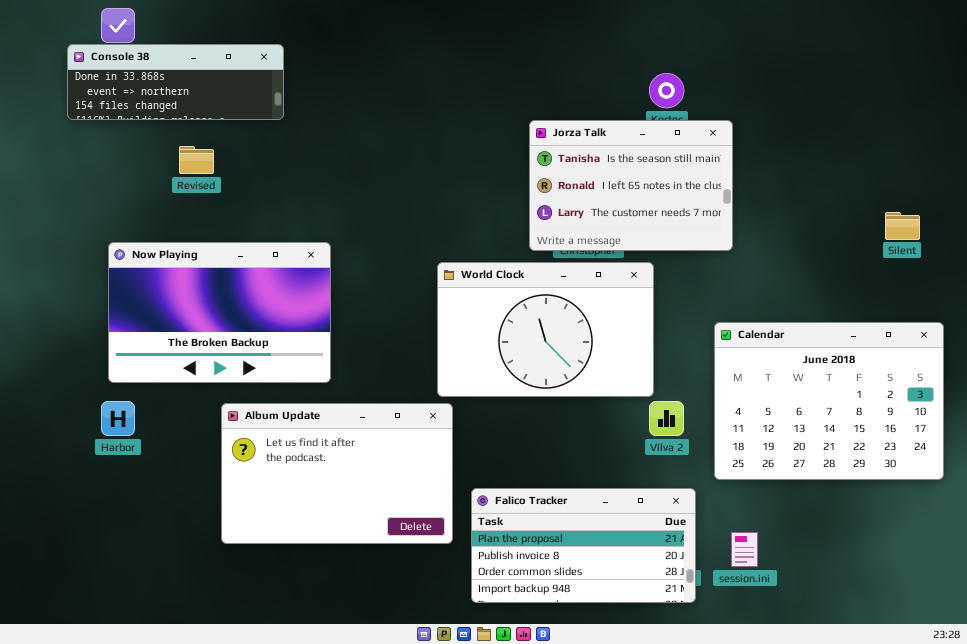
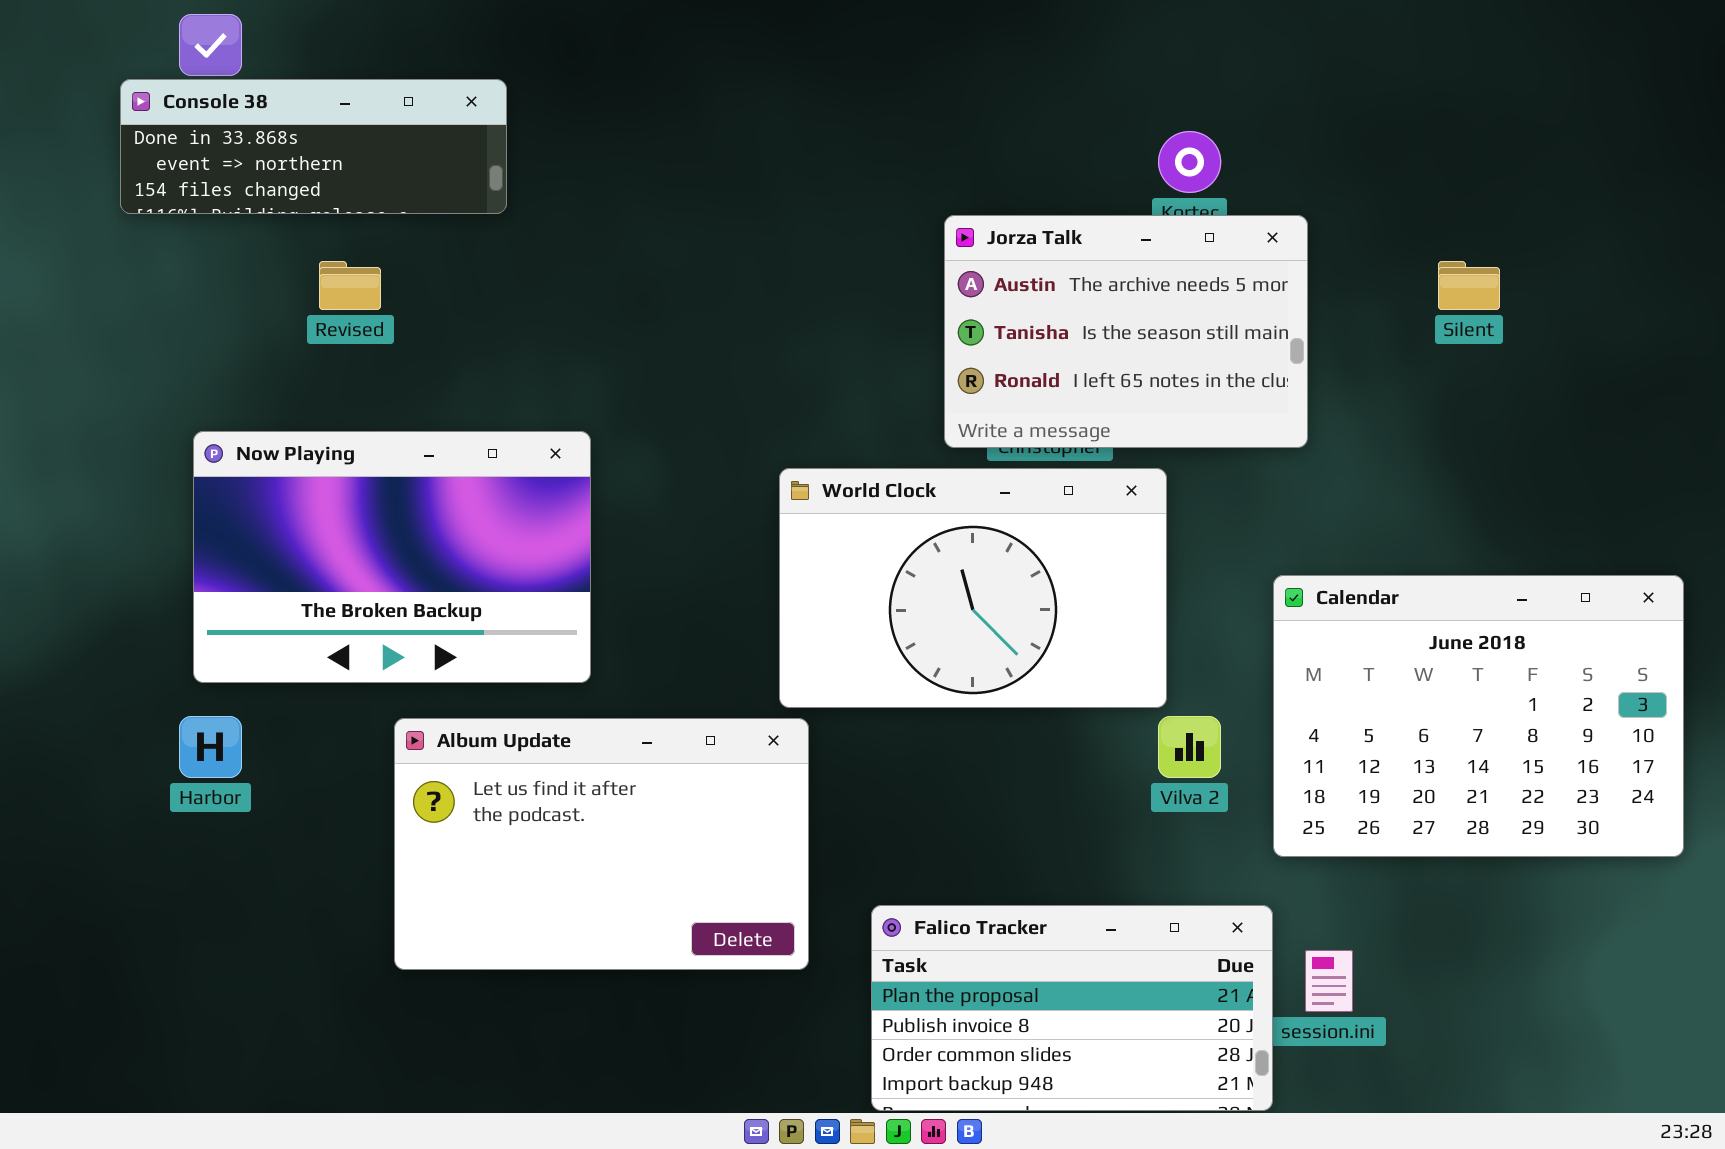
Jorza Talk: [529,120,733,251] -> [944,215,1308,448], scrolled up 1 row
Silent: [885,212,920,240] -> [1438,261,1500,310], moved
Falico Tracker: [471,488,696,603] -> [871,905,1273,1111], moved

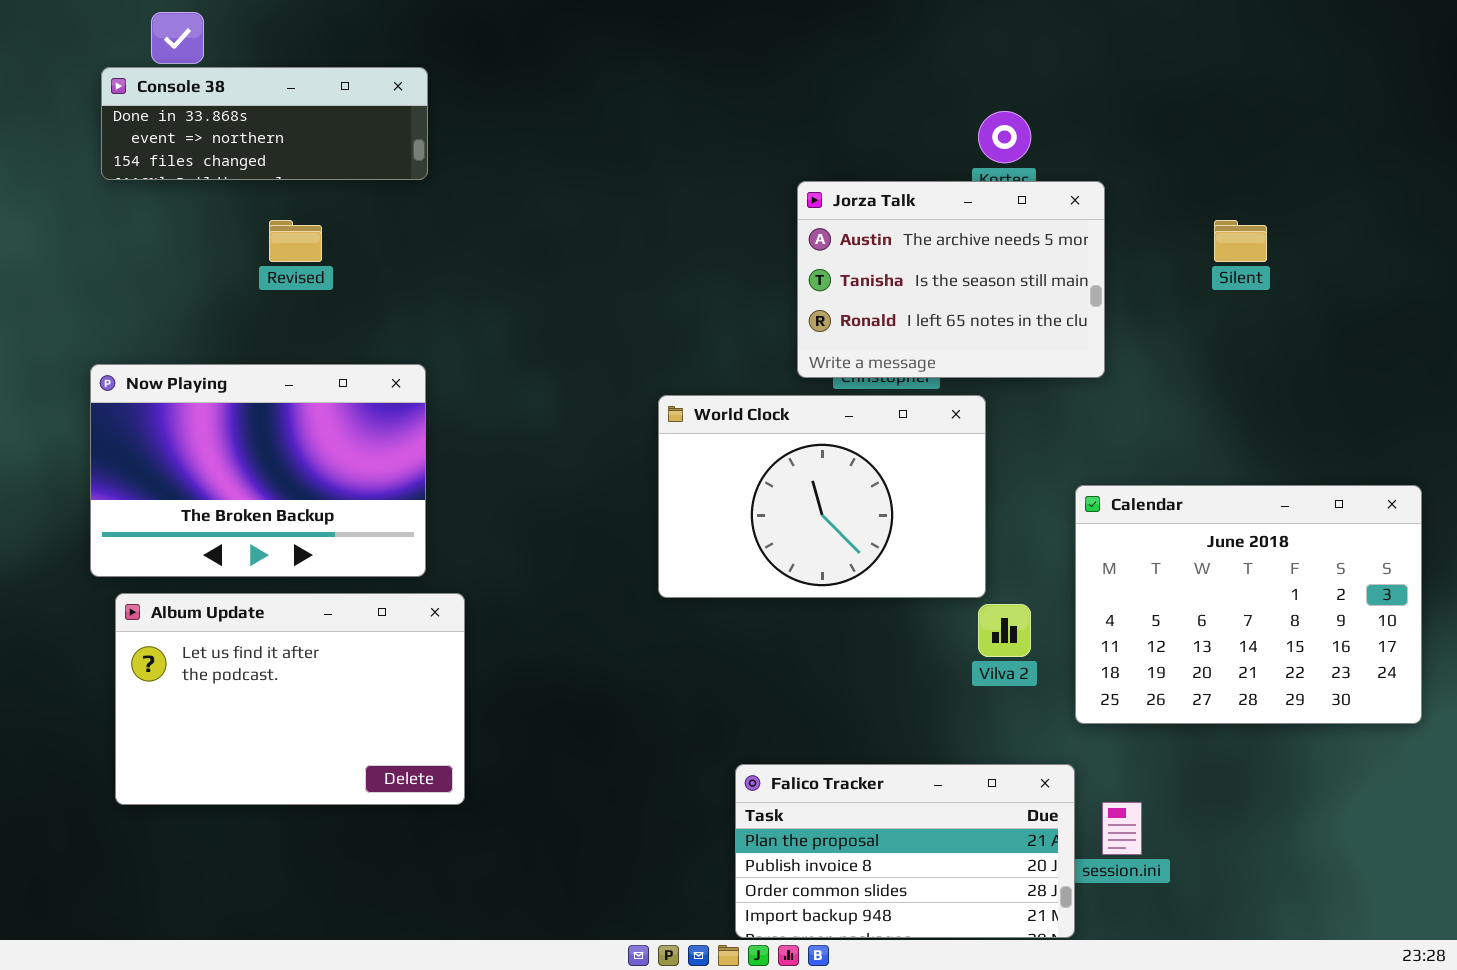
Now Playing: [193,431,591,683] -> [90,364,426,577], moved
Album Update: [394,718,809,970] -> [115,593,465,805], moved

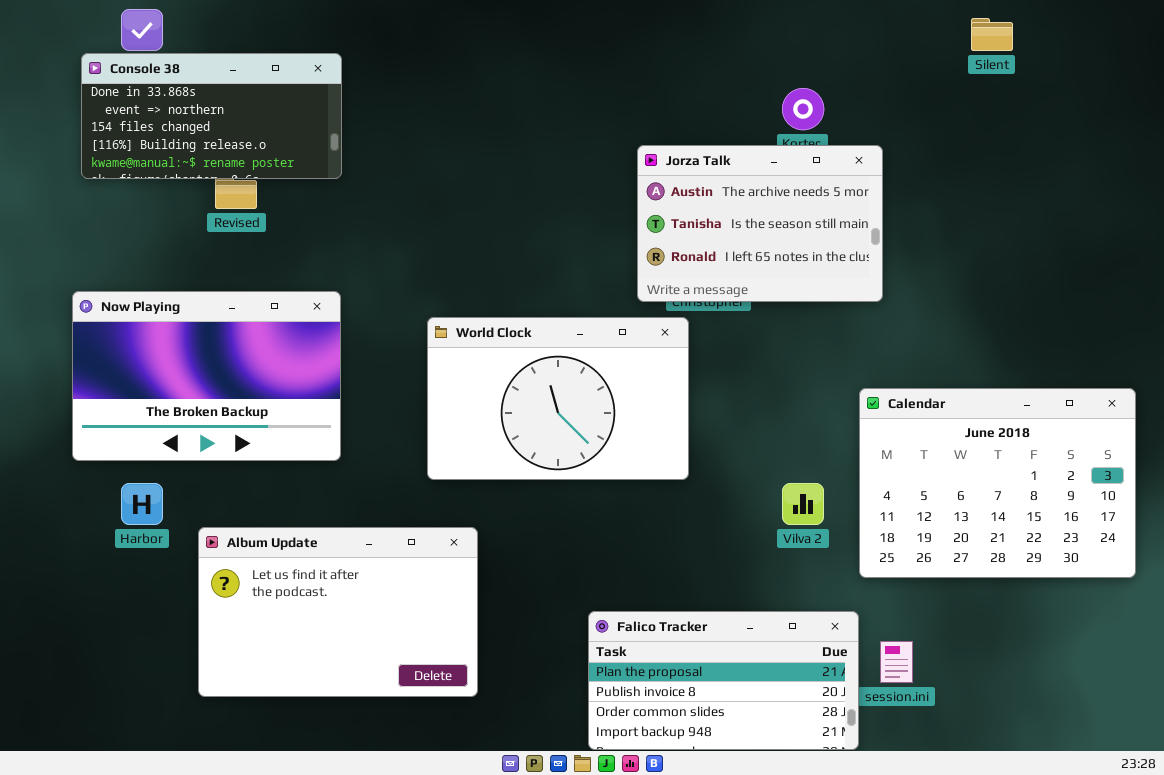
Console 38: [101,67,428,180] -> [81,53,342,179], resized
Silent: [1214,220,1267,262] -> [971,18,1013,51], moved
World Clock: [658,395,986,598] -> [427,317,689,480], moved
Album Update: [115,593,465,805] -> [198,527,478,697], moved

